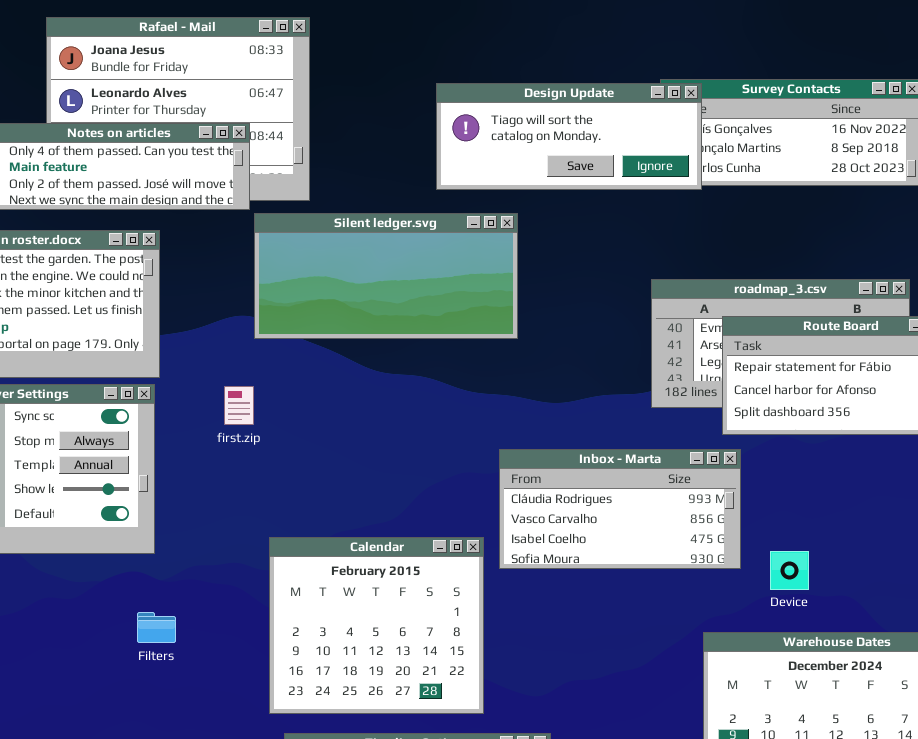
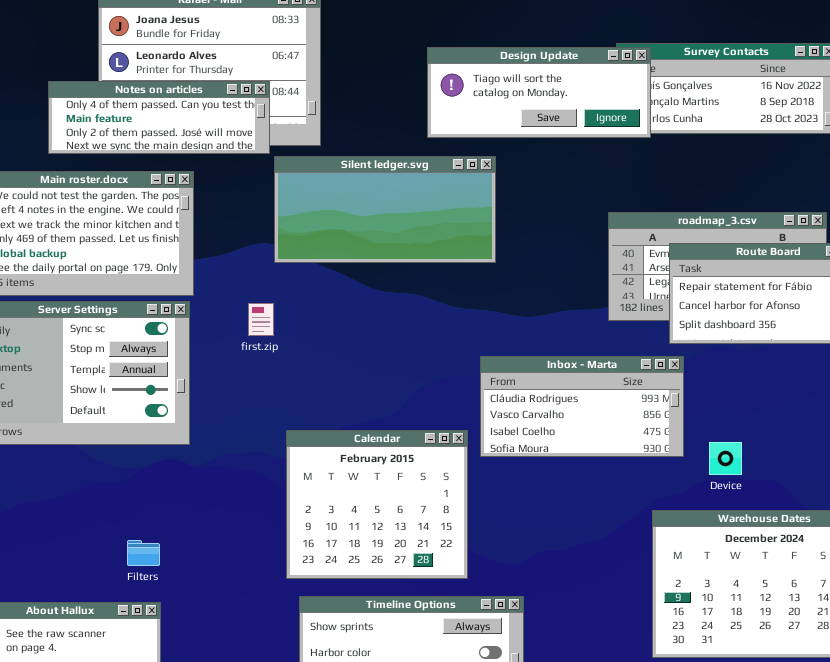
Filters: [137,612,176,643] -> [127,540,160,566], moved

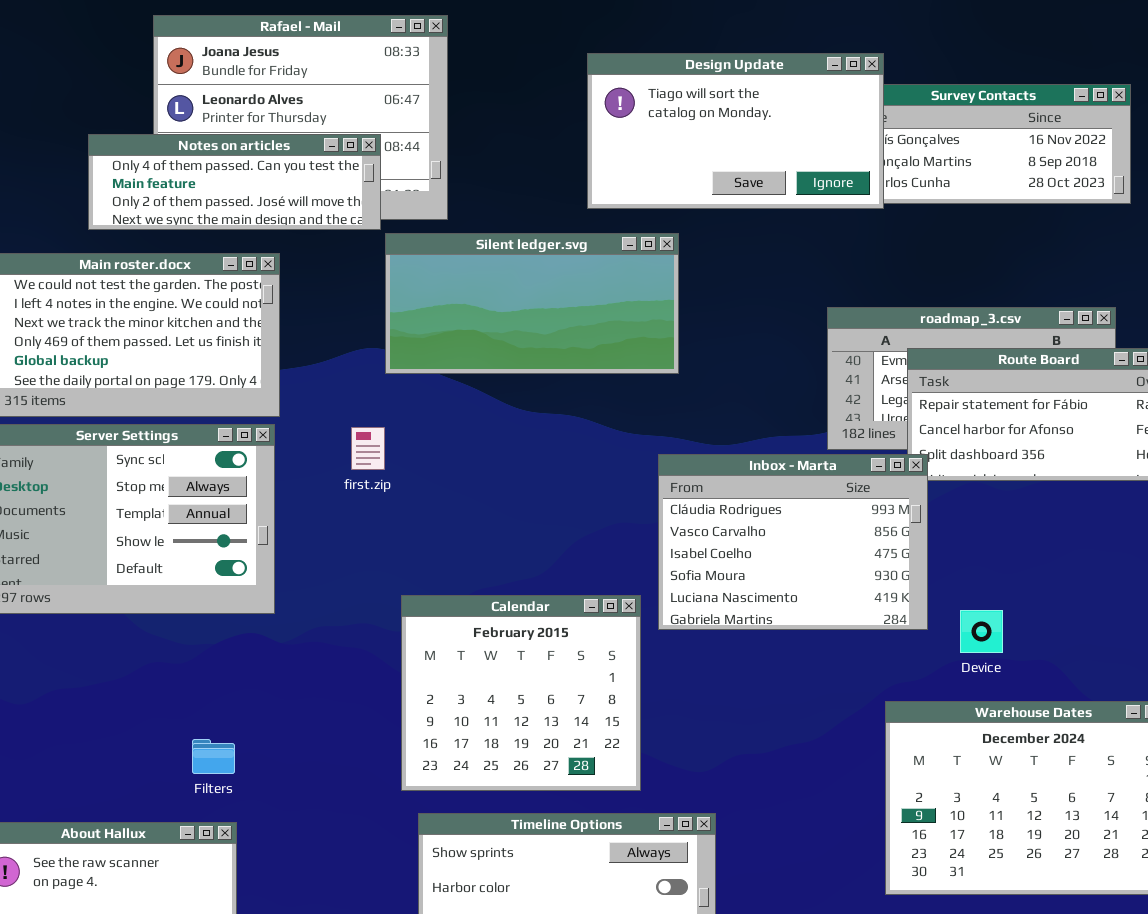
Design Update: [427,47,651,138] -> [587,53,884,209], resized
Inbox - Marta: [480,356,684,457] -> [658,454,928,630], resized

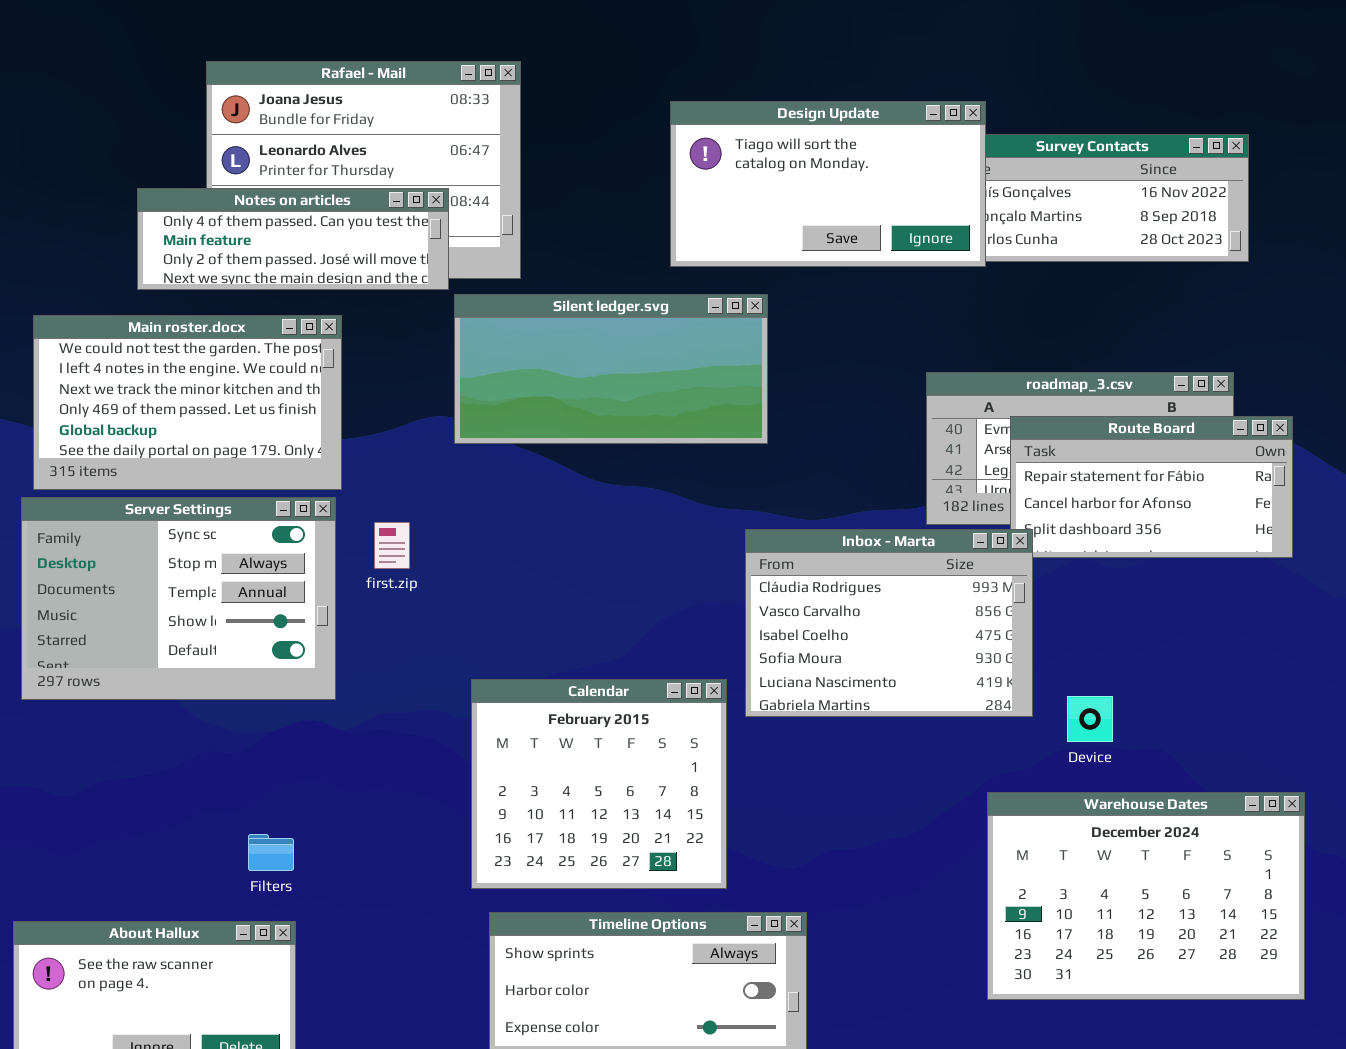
first.zip: [351,427,385,470] -> [374,522,410,569], moved

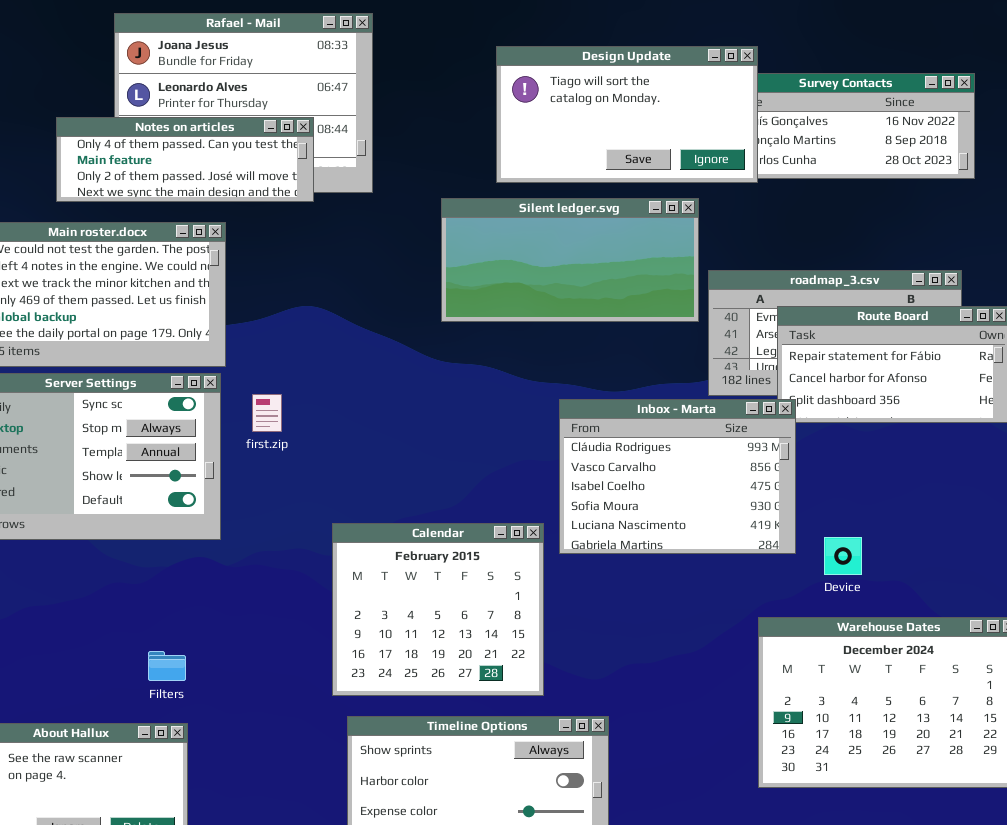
Silent ledger.svg: [454,294,768,444] -> [441,198,699,322], moved

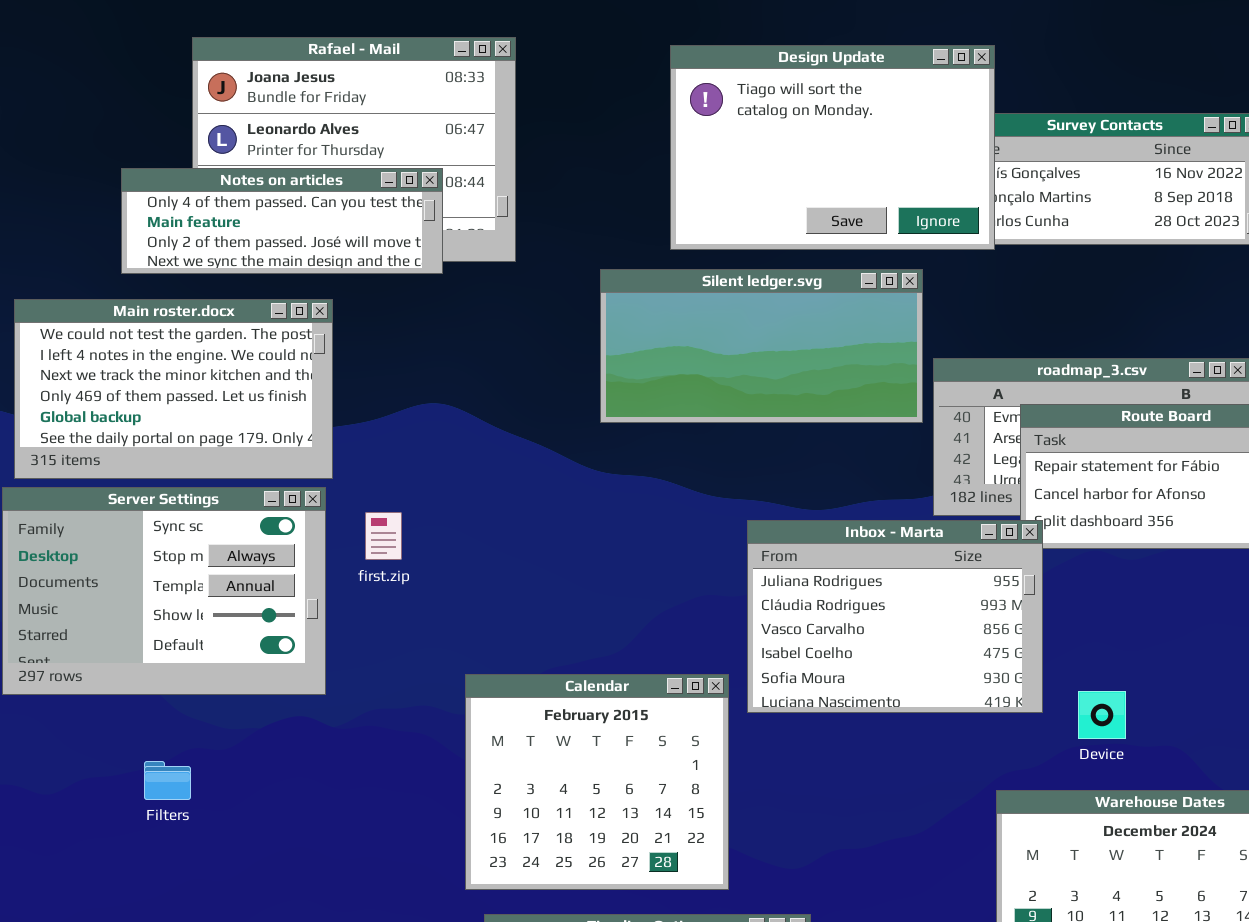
Design Update: [496,46,758,183] -> [670,45,995,250], resized
Inbox - Marta: [559,399,796,554] -> [747,520,1043,713], scrolled up 1 row
Filters: [148,651,186,681] -> [144,761,191,800], moved

